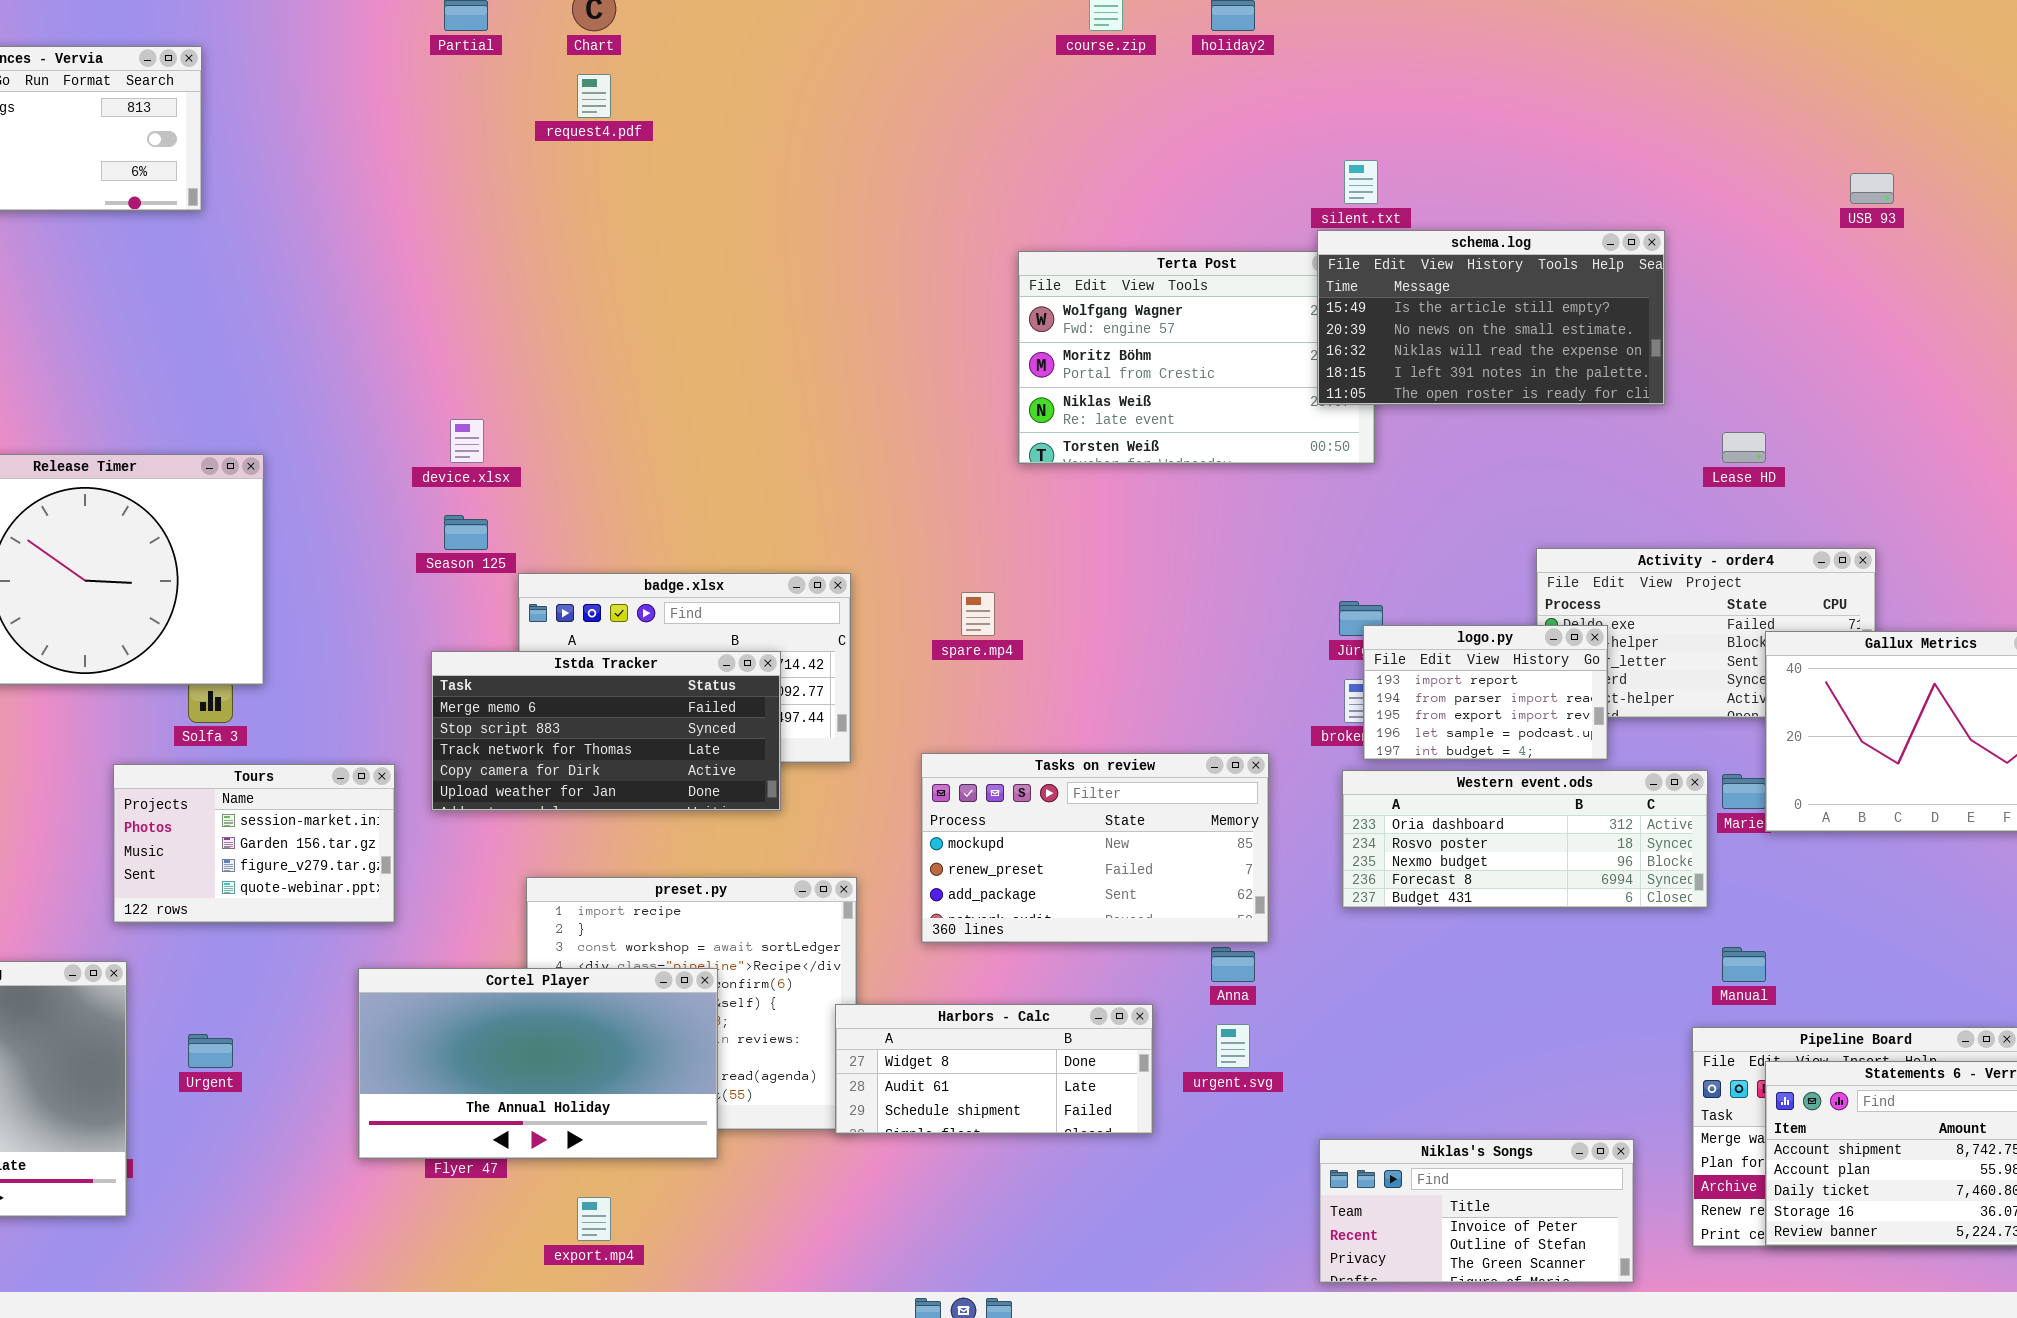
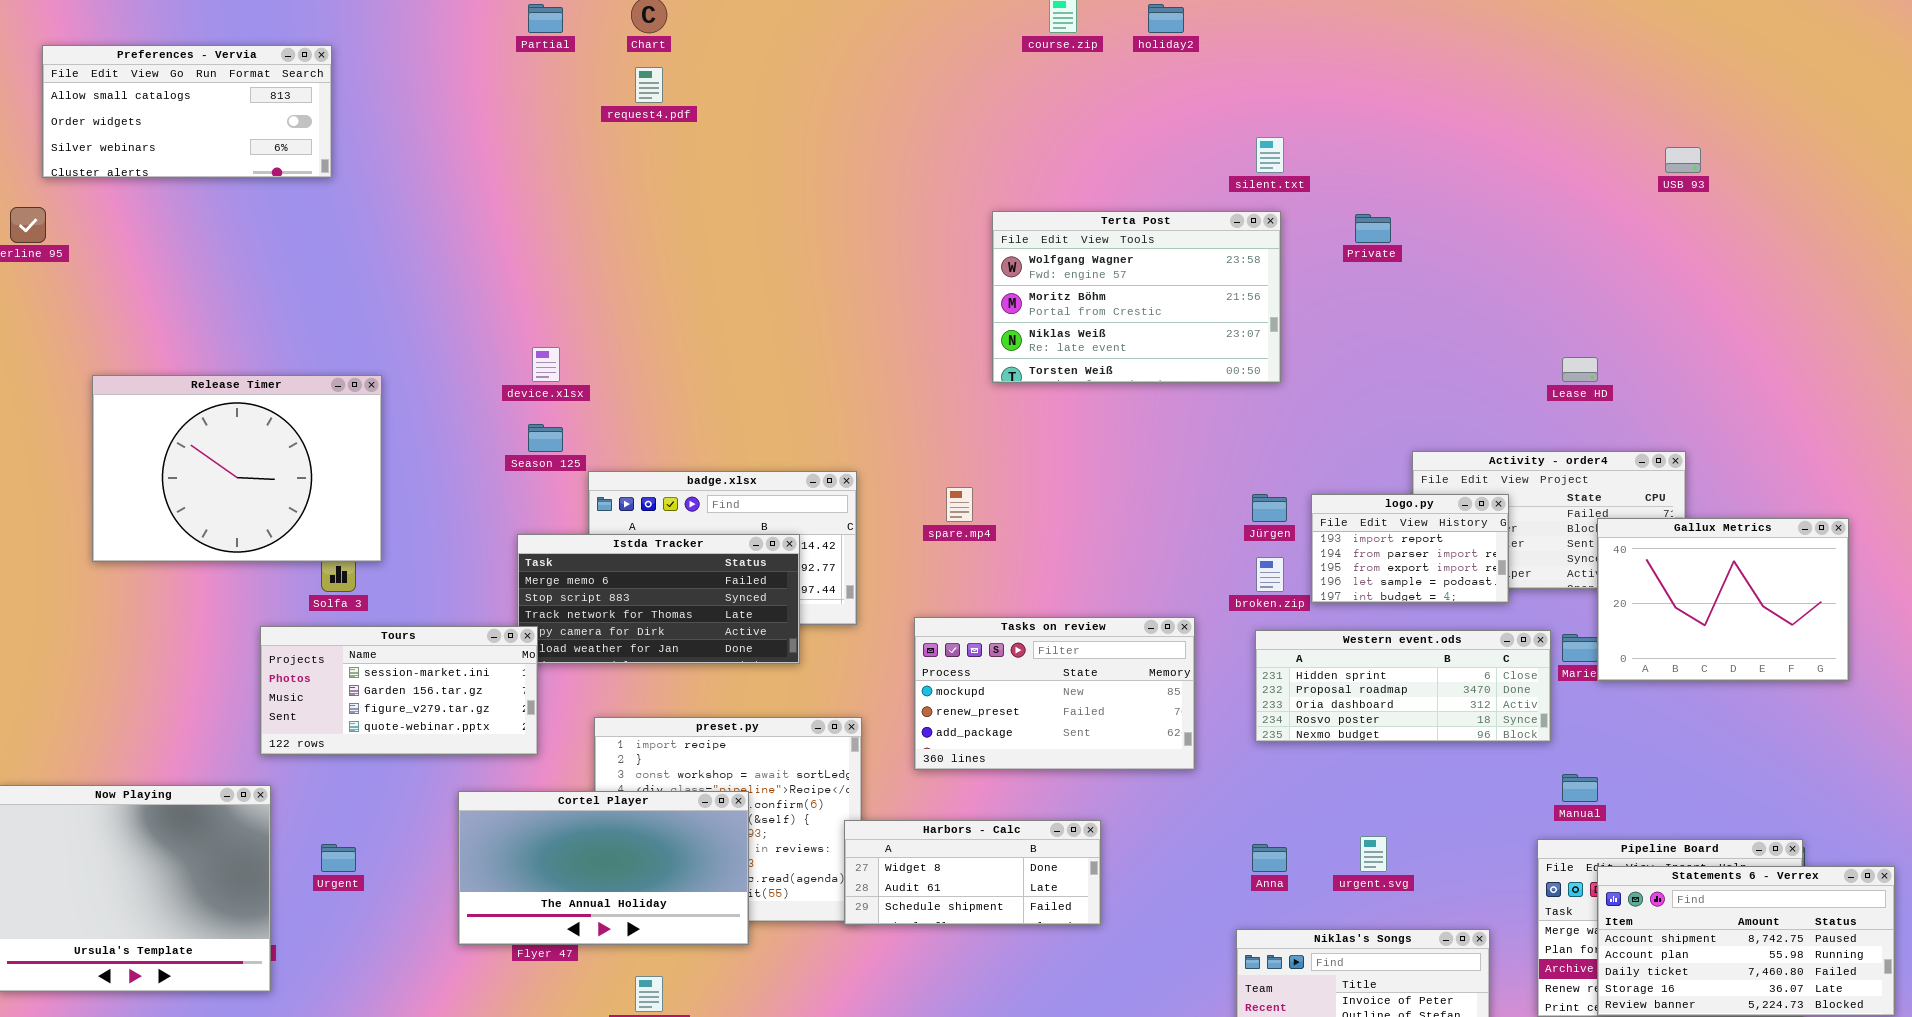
schema.log: [1317,230,1665,405] -> none, closed
logo.py: [1363,625,1608,760] -> [1311,494,1509,603], moved
Tours: [113,764,395,923] -> [260,626,538,755], resized
Western event.ods: [1342,770,1708,908] -> [1255,630,1551,742], scrolled up 2 rows
Anna: [1211,947,1255,982] -> [1252,844,1287,872], moved
urgent.svg: [1216,1024,1250,1068] -> [1360,836,1387,872], moved

